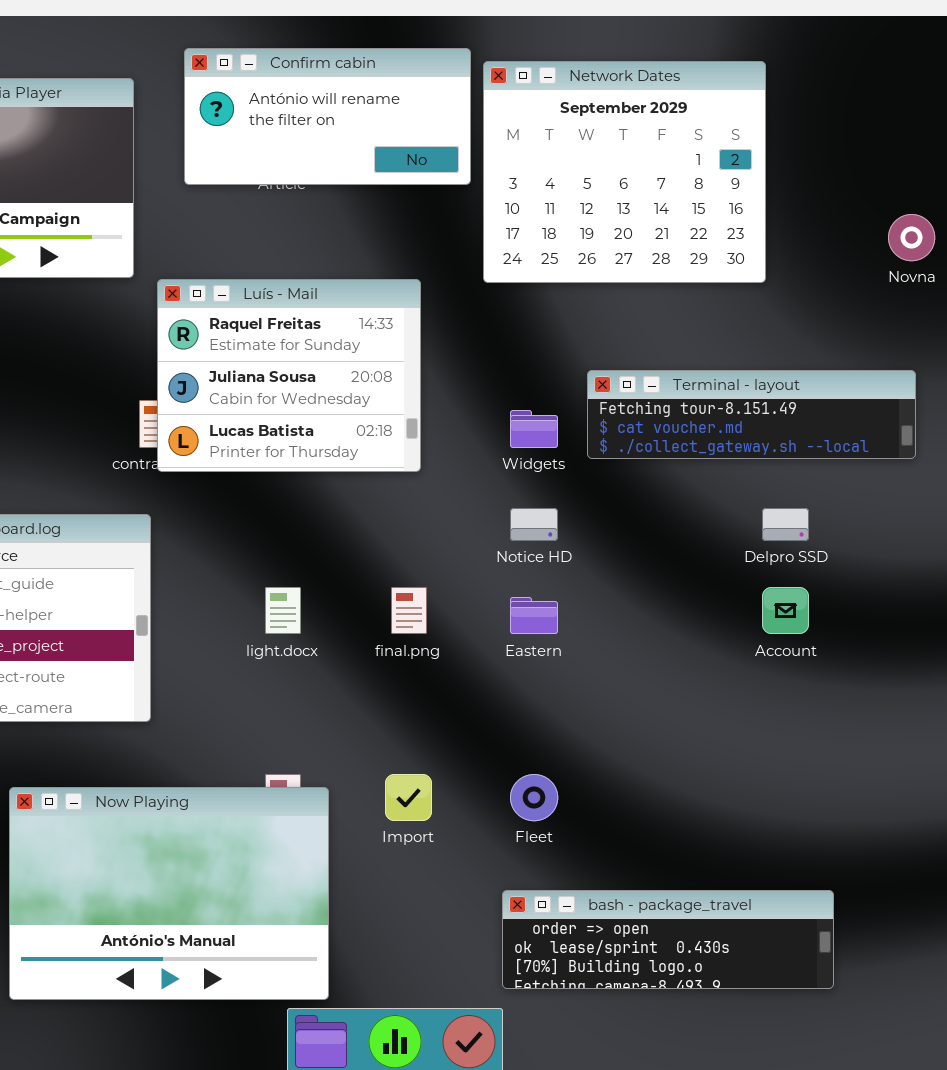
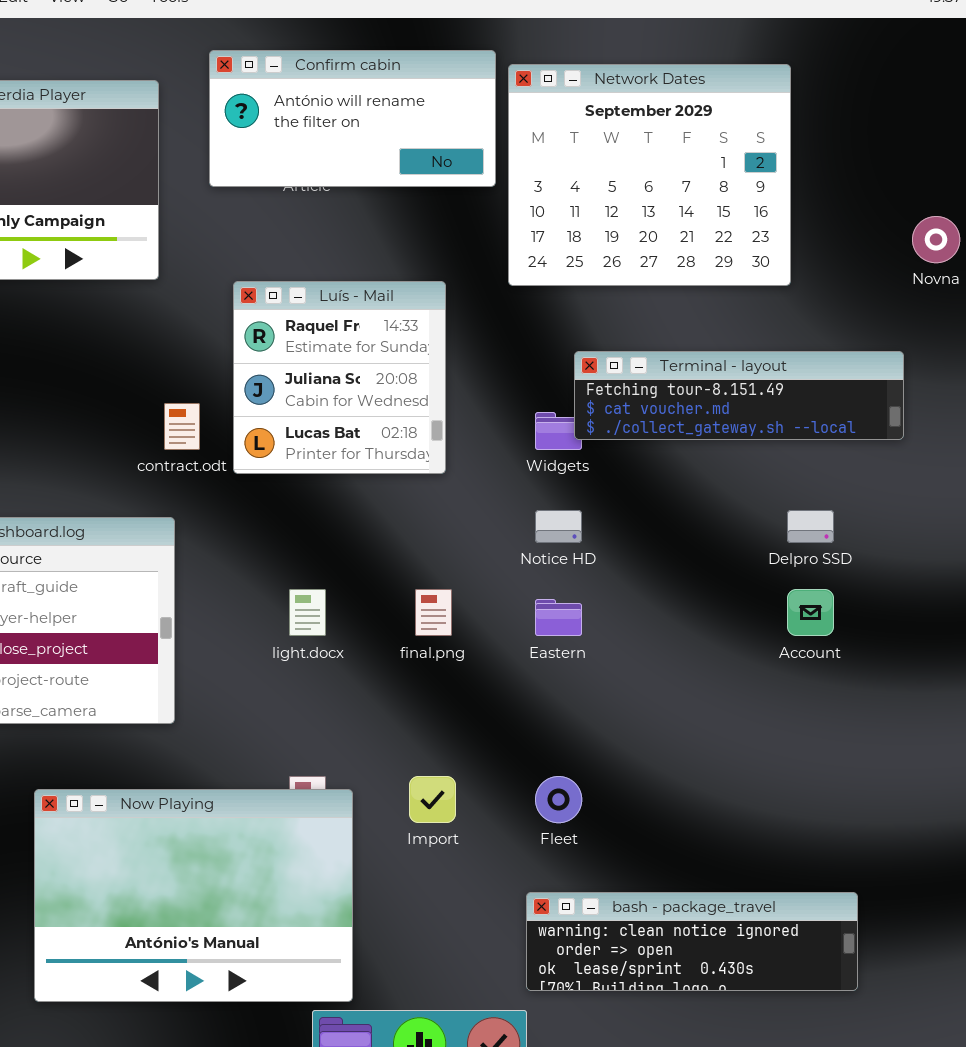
Luís - Mail: [157,279,421,472] -> [233,281,446,474], resized
Terminal - layout: [587,370,916,459] -> [574,351,904,440], moved
bash - package_travel: [502,890,834,989] -> [526,892,858,991], scrolled up 1 row

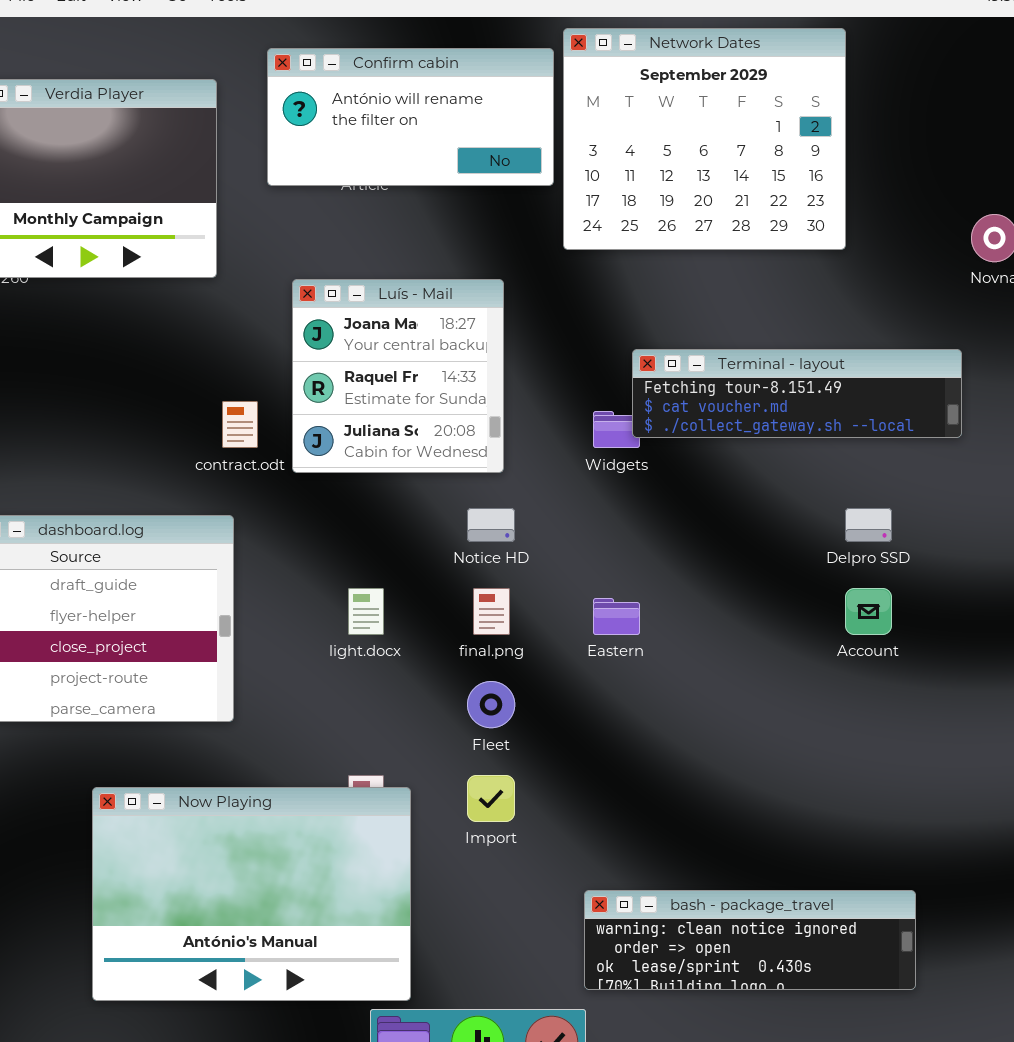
Network Dates: [508,64,791,286] -> [563,28,846,250], moved
Luís - Mail: [233,281,446,474] -> [292,279,504,473], scrolled up 1 row
Notice HD: [535,510,582,543] -> [467,508,515,542], moved
Fleet: [535,776,582,823] -> [467,681,515,728], moved

